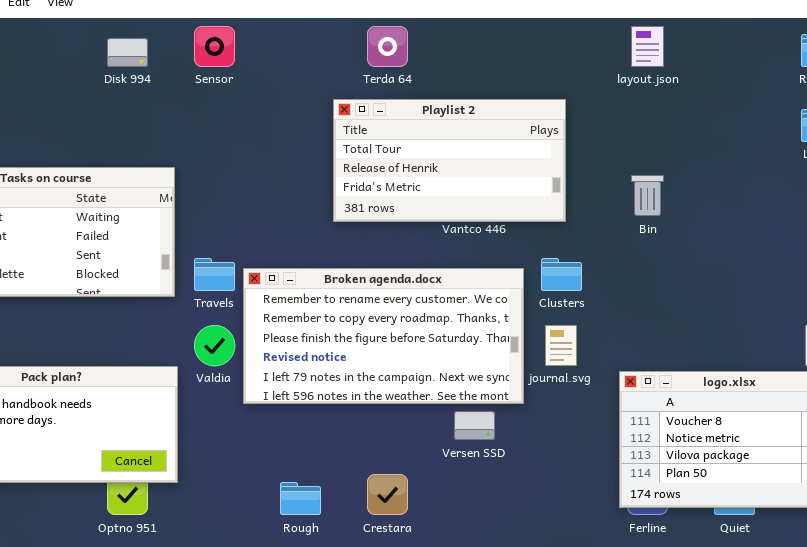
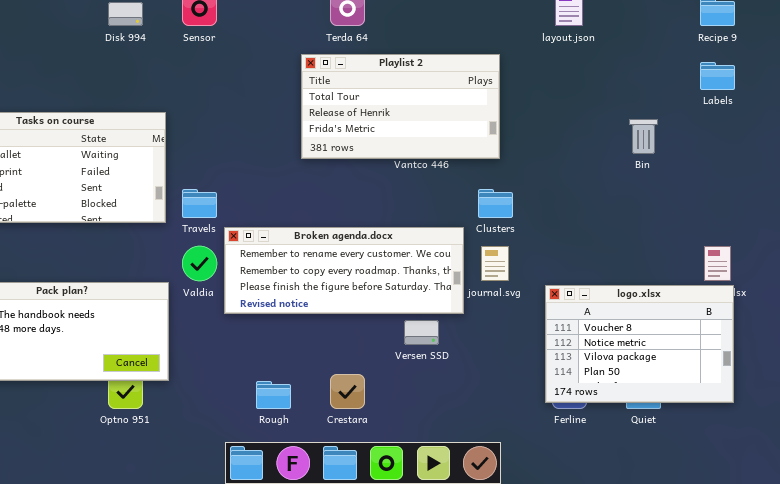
Bin: [631,175,664,216] -> [629,119,658,154], moved
Broken agenda.docx: [243,268,524,404] -> [224,227,464,314], resized

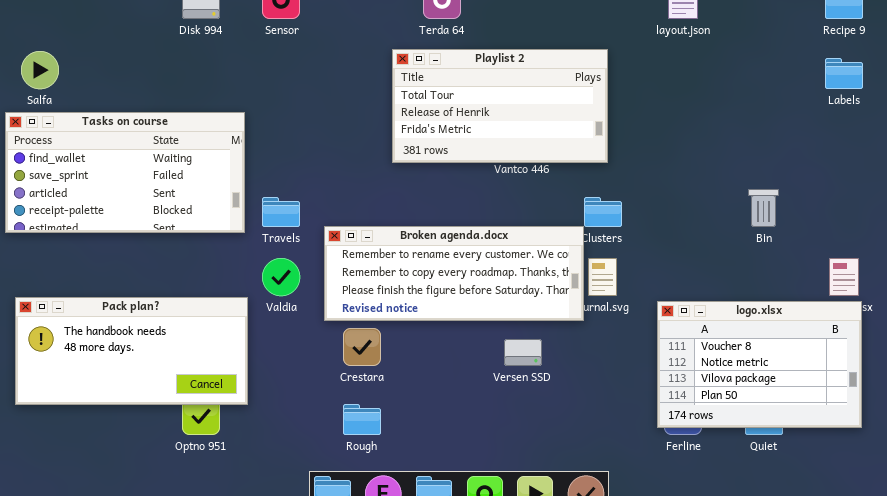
Bin: [629,119,658,154] -> [748,189,779,227], moved
Broken agenda.docx: [224,227,464,314] -> [324,226,584,321], moved
Crestara: [330,374,365,409] -> [343,328,381,366], moved

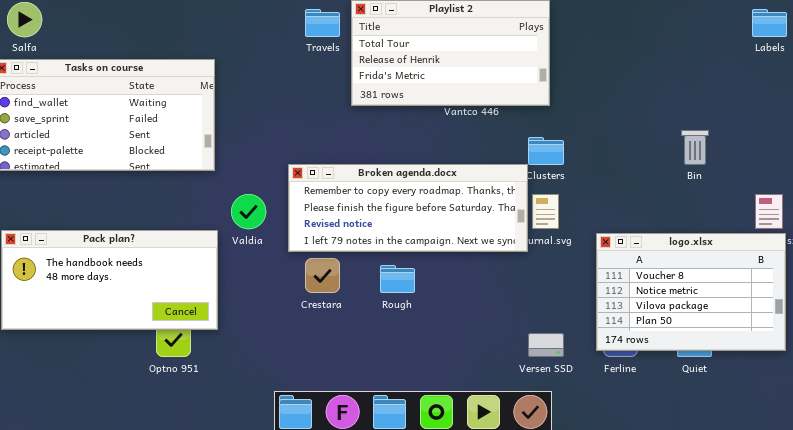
Travels: [262,197,300,227] -> [305,9,340,37], moved
Broken agenda.docx: [324,226,584,321] -> [288,164,528,252], scrolled down 1 row
Versen SSD: [504,339,542,366] -> [528,333,564,357], moved
Rough: [343,404,381,435] -> [380,265,415,293], moved

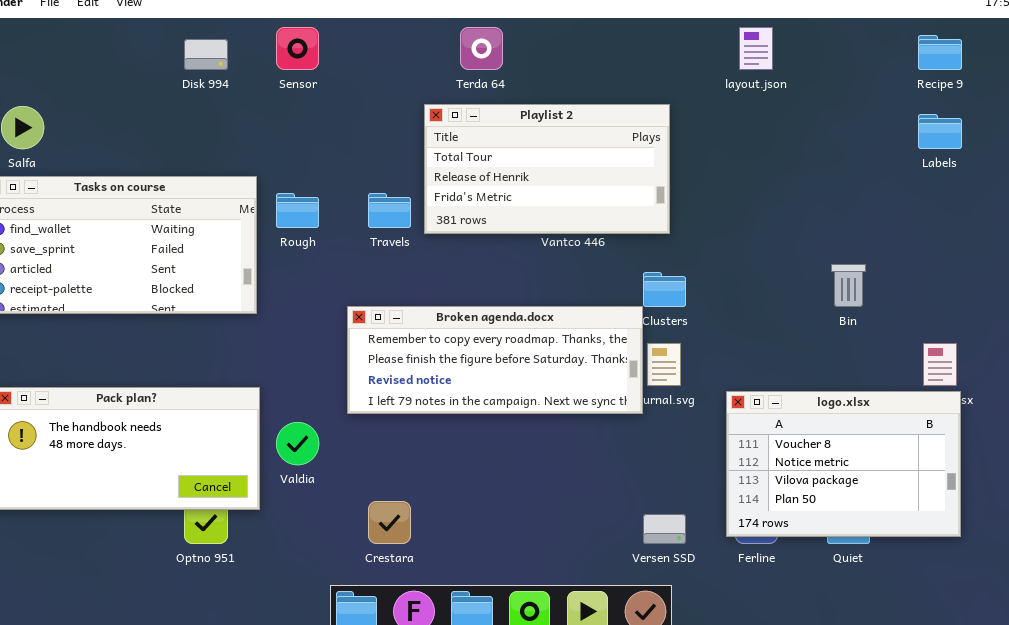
Travels: [305,9,340,37] -> [368,193,411,228], moved
Valdia: [231,194,266,229] -> [276,422,319,465], moved
Crestara: [305,258,340,293] -> [368,501,411,544], moved
Rough: [380,265,415,293] -> [276,193,319,228], moved

